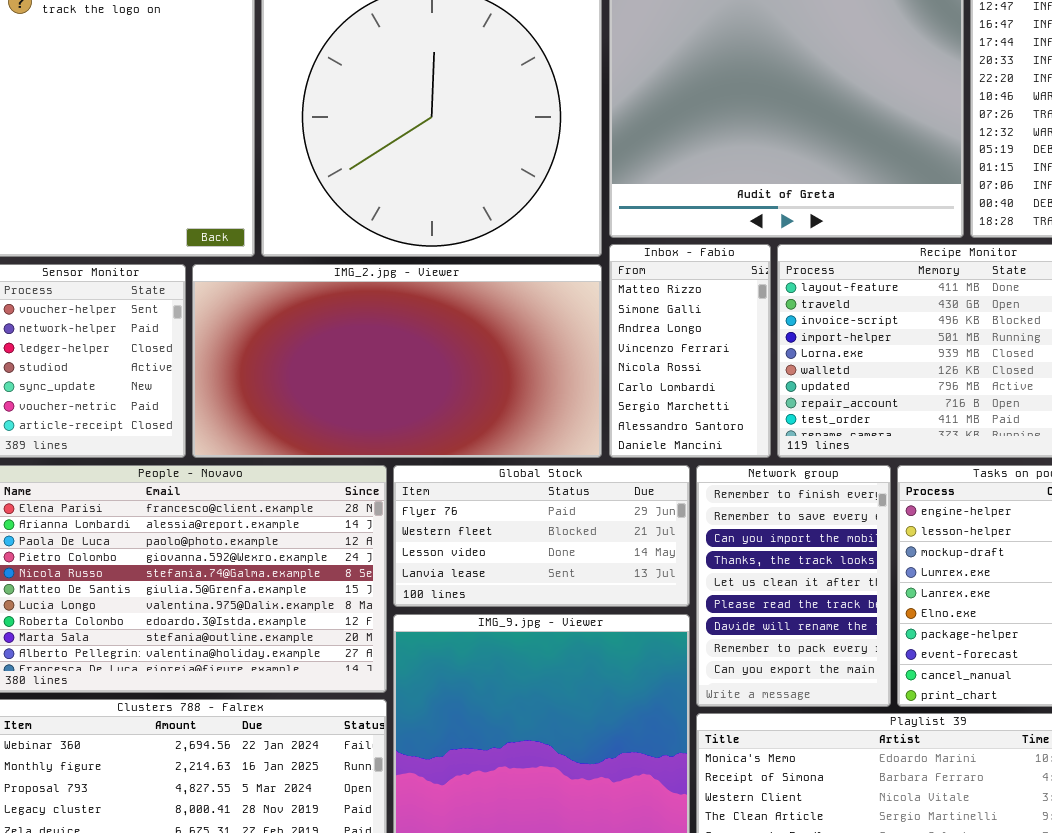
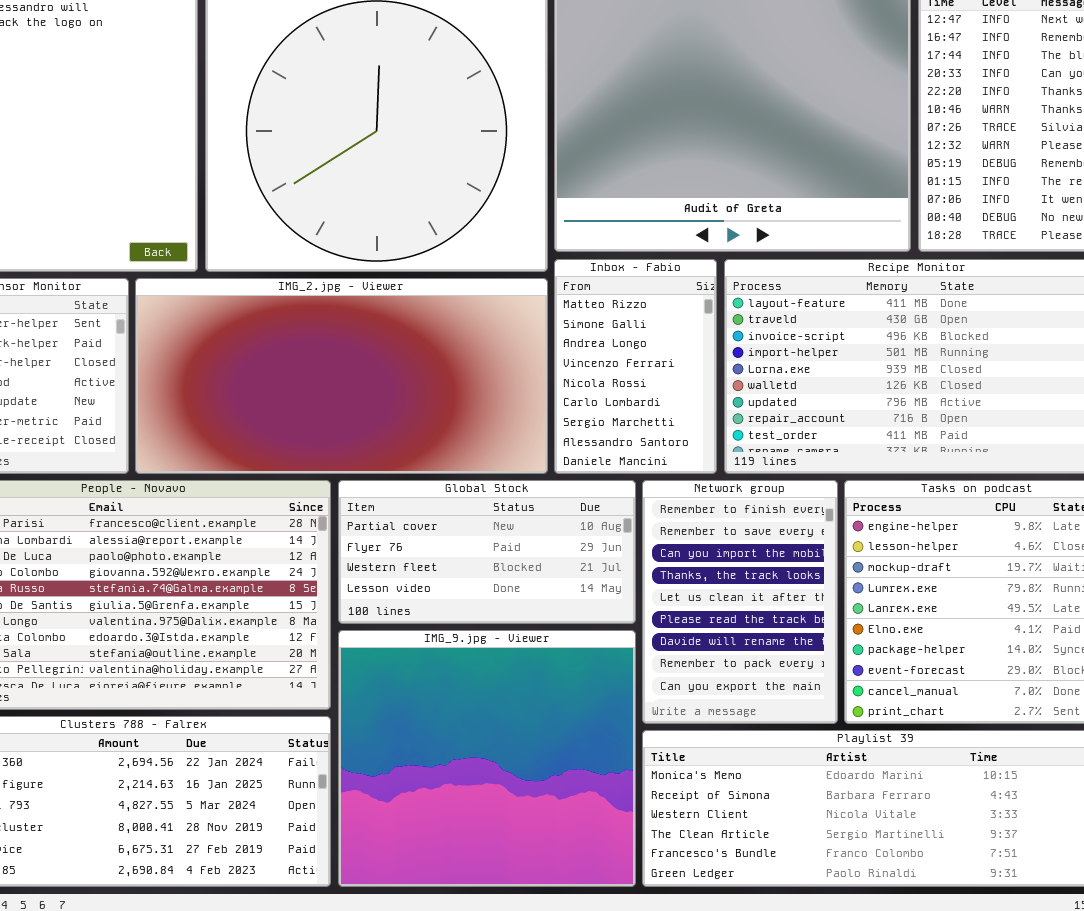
Global Stock: [393,465,690,607] -> [338,480,636,624], scrolled up 1 row

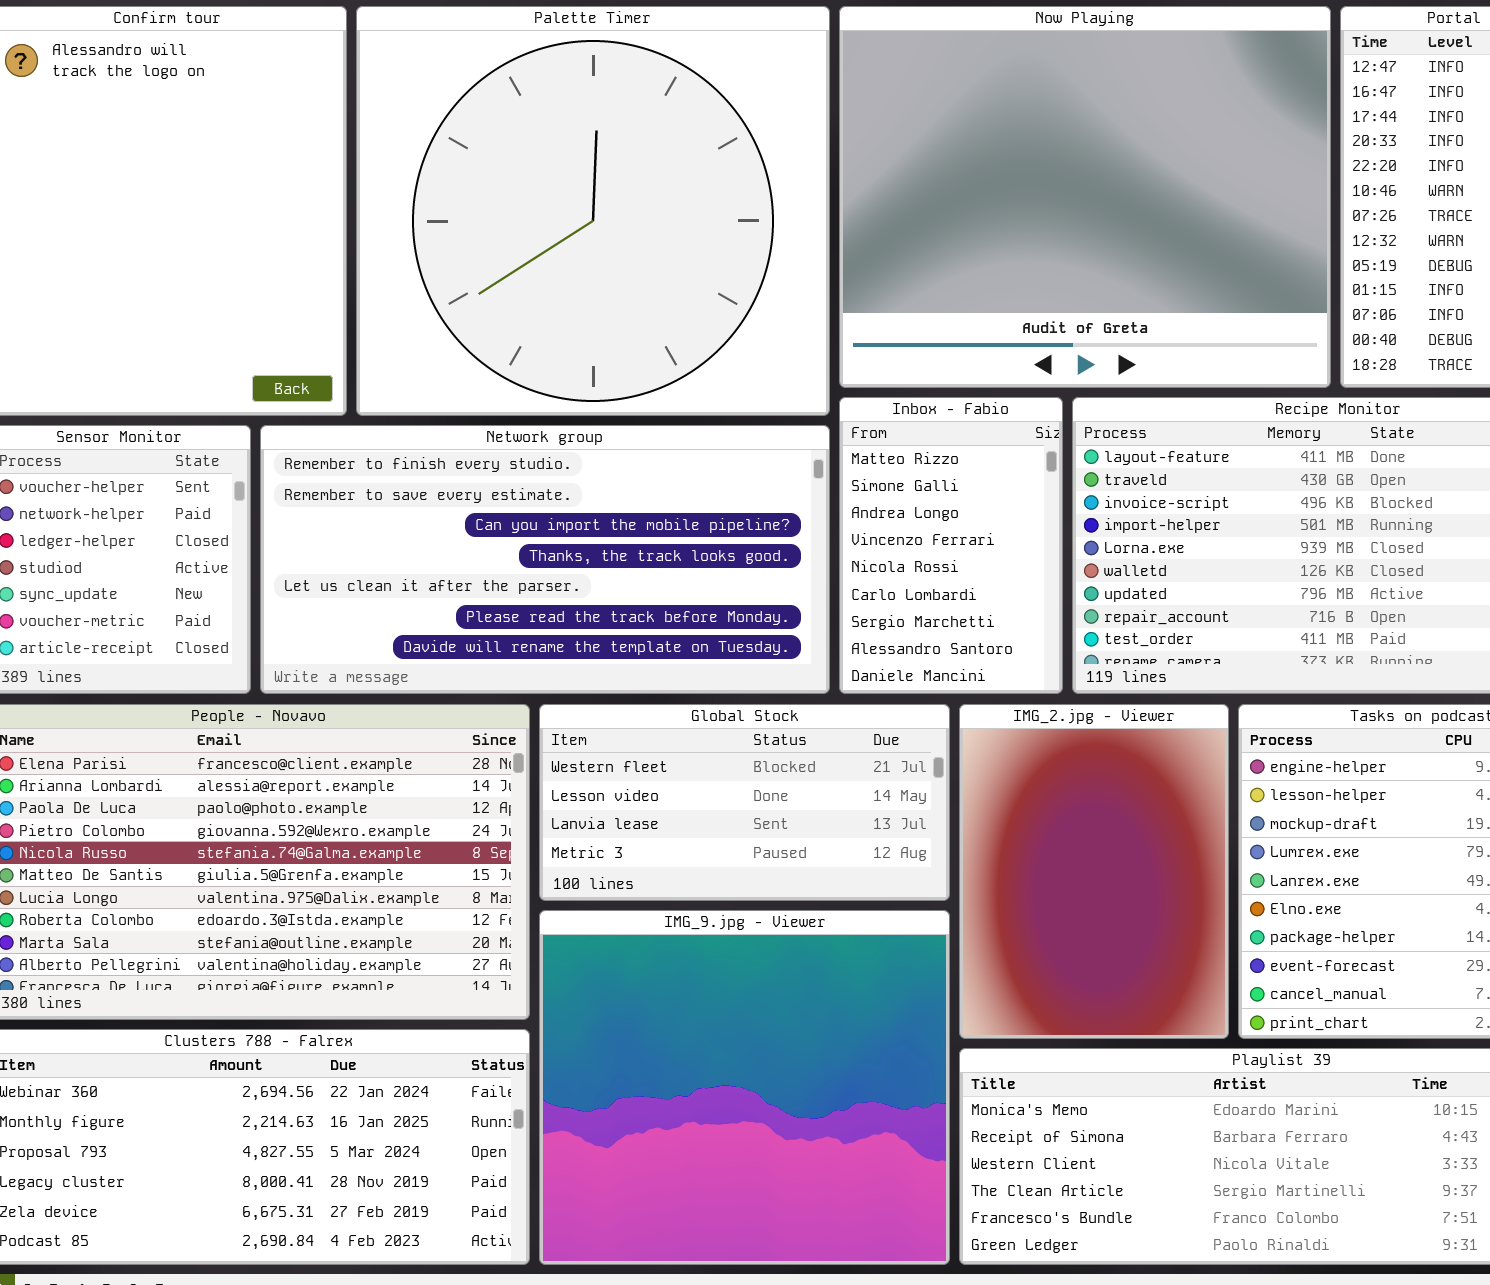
IMG_2.jpg - Viewer: [135,278,548,474] -> [959,704,1229,1039], moved, resized
Global Stock: [338,480,636,624] -> [539,704,950,901], scrolled down 2 rows
Network group: [642,480,838,724] -> [260,425,830,694], moved, resized

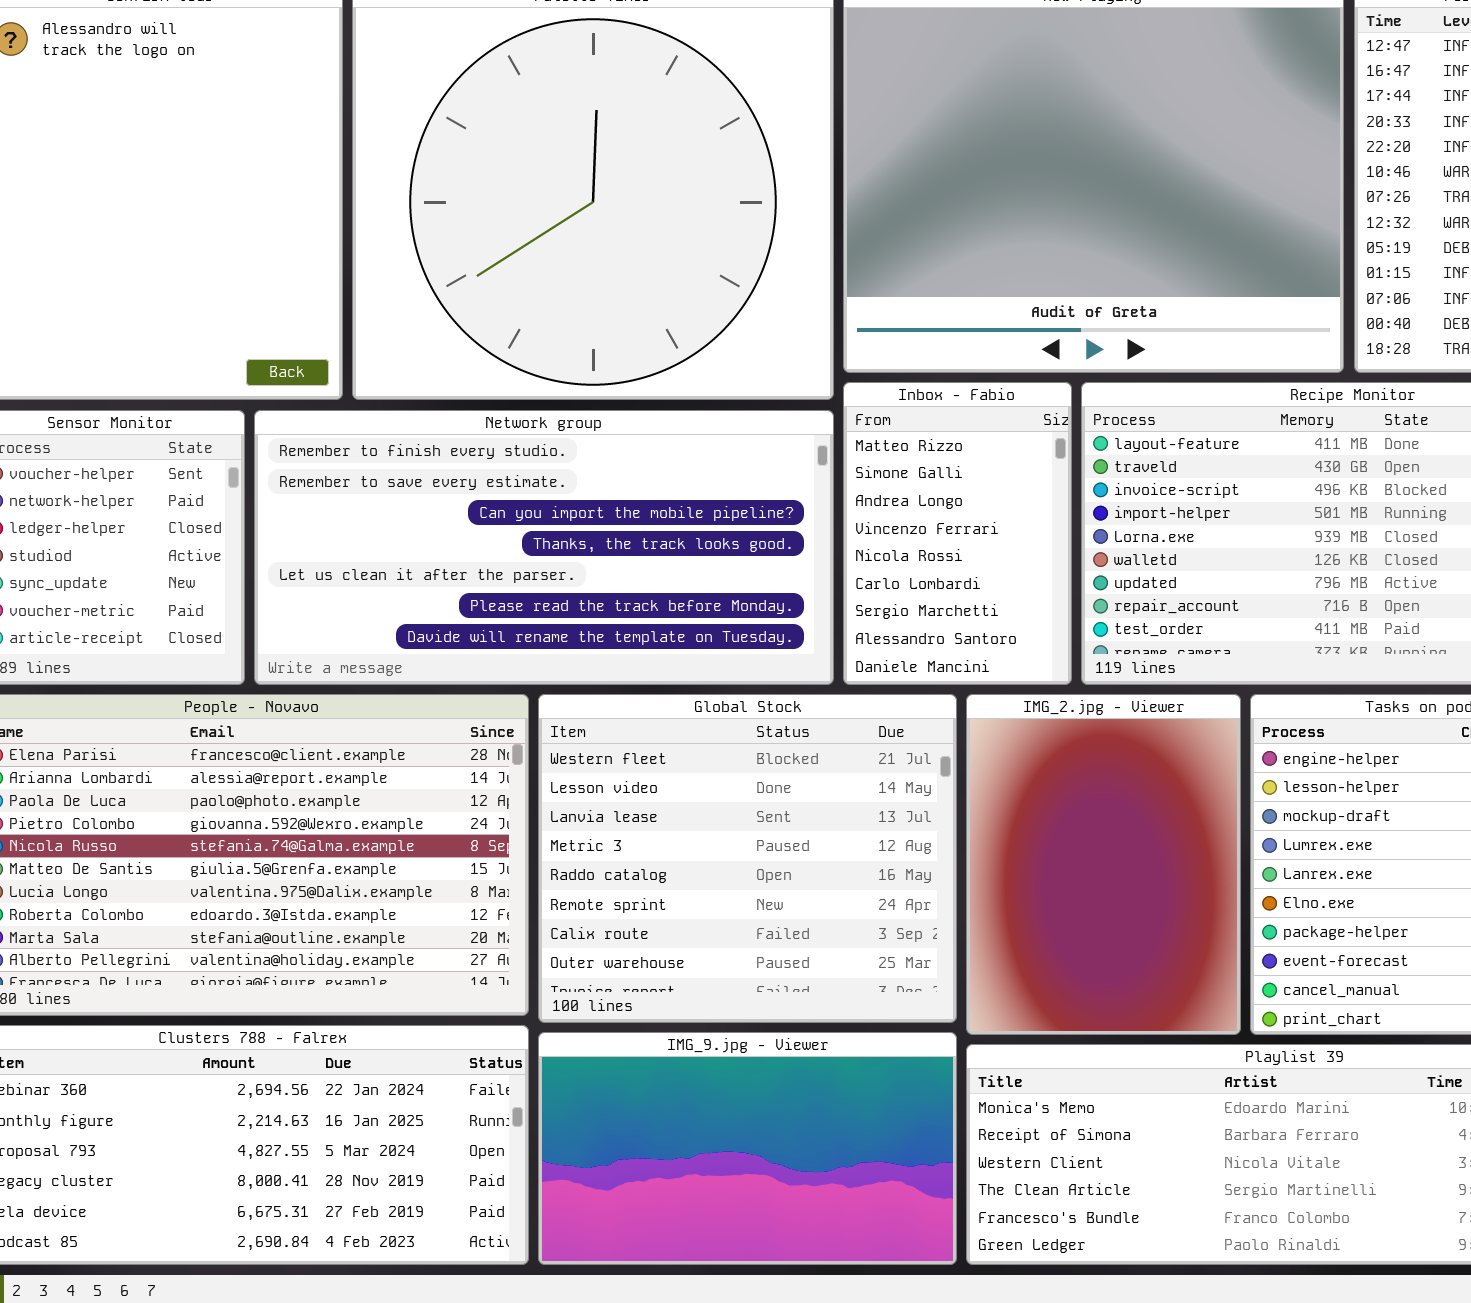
Global Stock: [539,704,950,901] -> [538,694,957,1023], resized
IMG_9.jpg - Viewer: [539,910,950,1265] -> [538,1032,957,1265], resized

